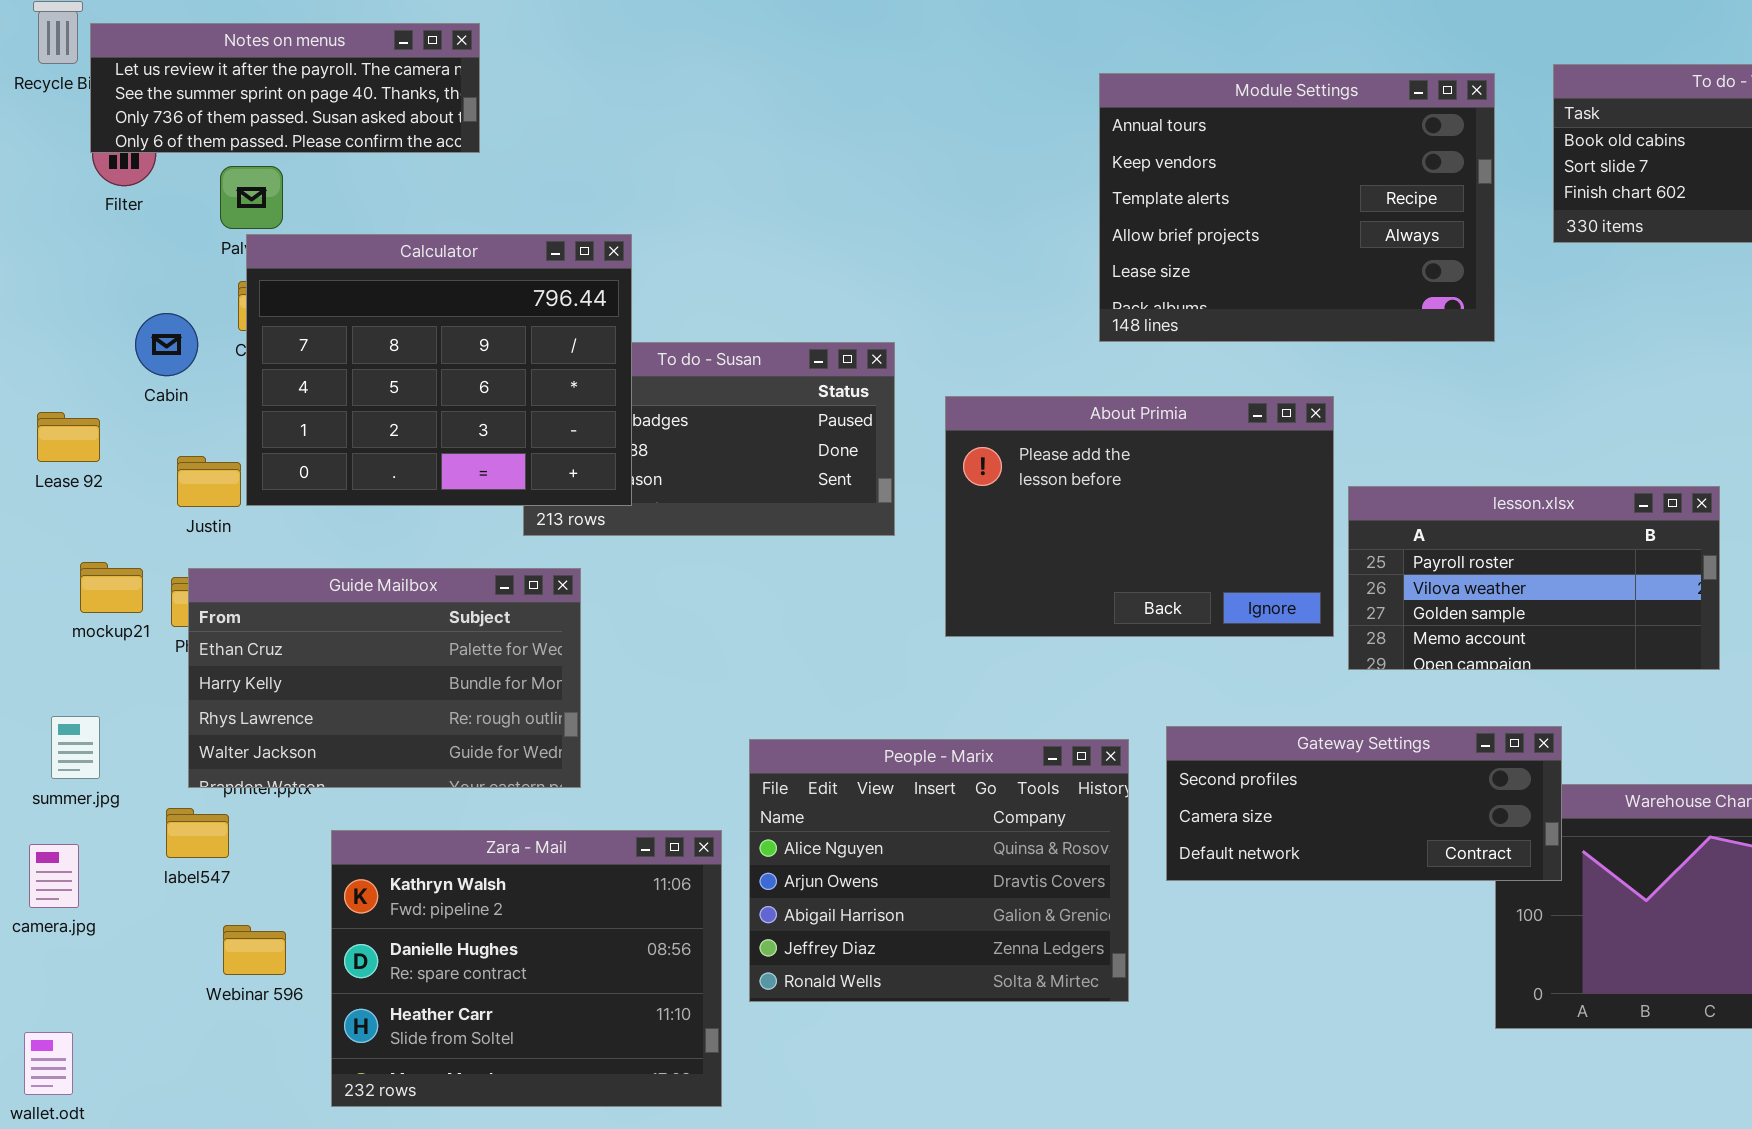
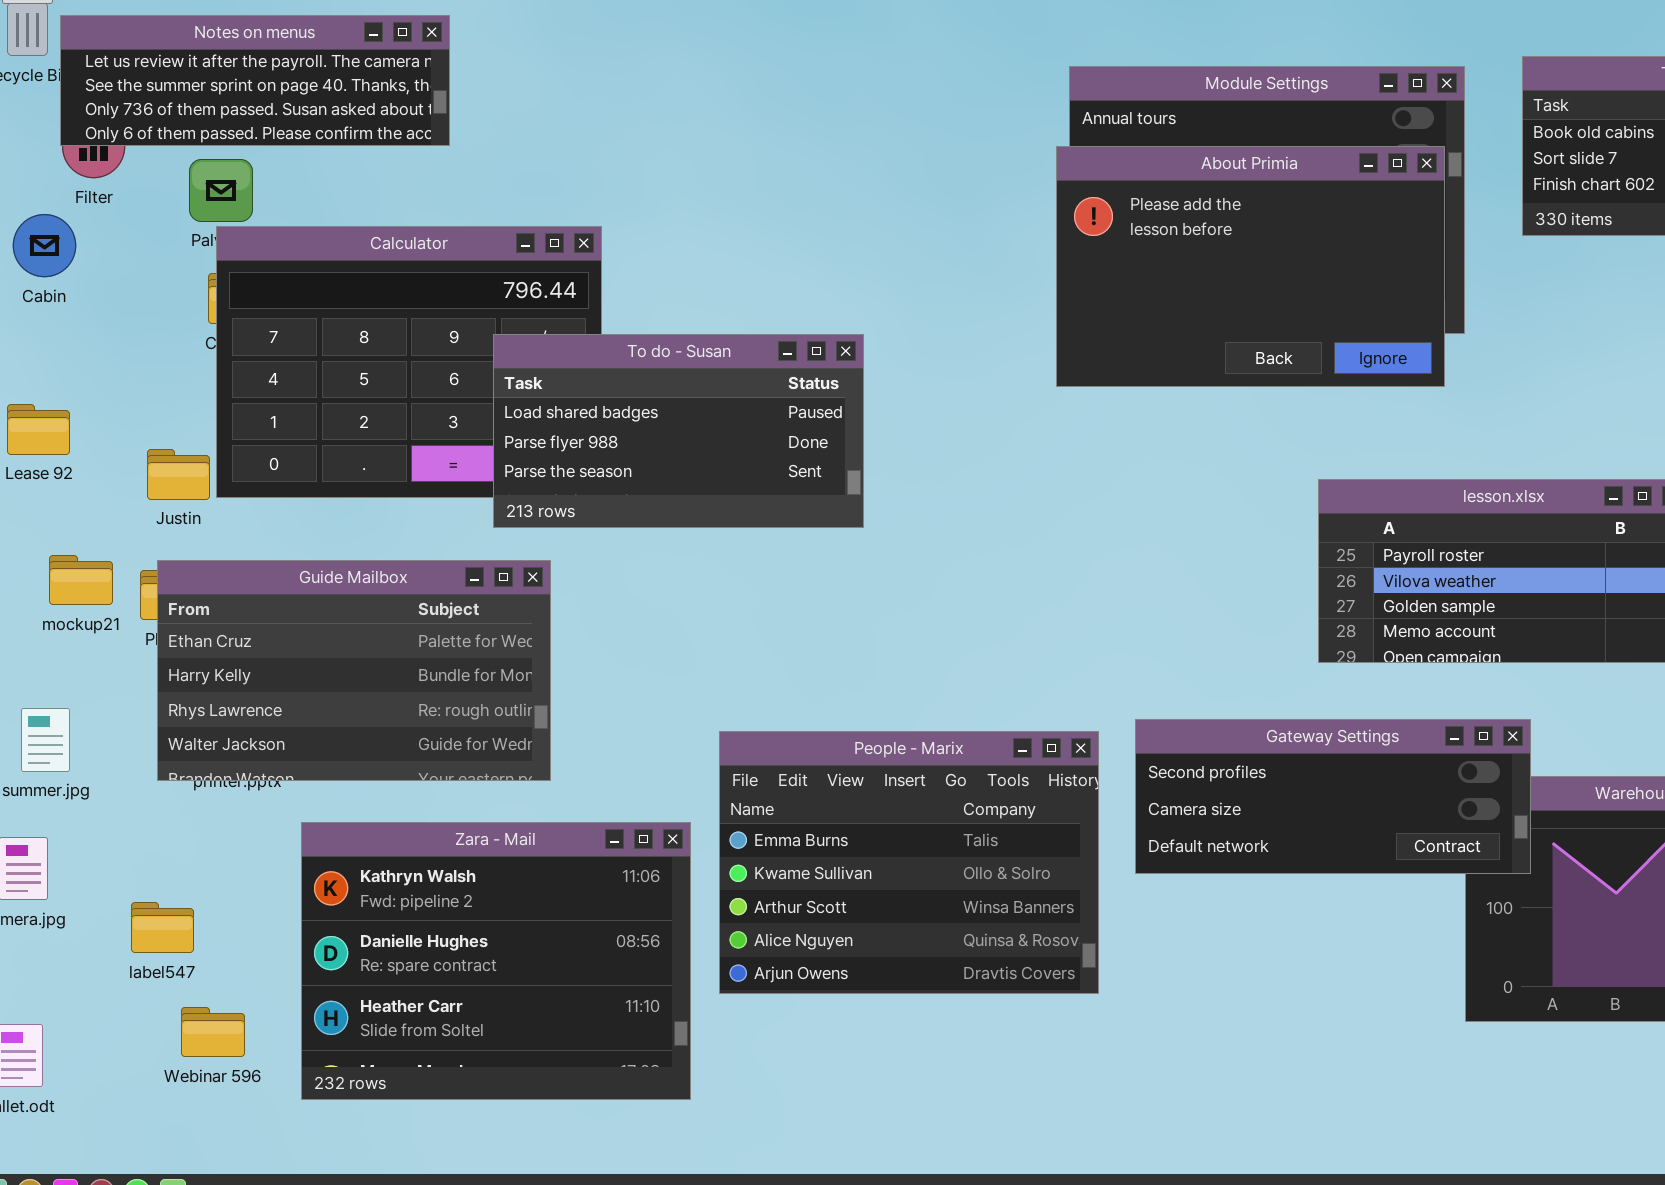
Cabin: [135,313,198,376] -> [13,214,76,277], moved
To do - Susan: [523,342,895,536] -> [493,334,864,528], raised
About Primia: [945,396,1334,637] -> [1056,146,1445,387], moved
People - Marix: [749,739,1129,1002] -> [719,731,1099,994], scrolled up 3 rows
label547: [166,808,229,858] -> [131,902,194,953], moved
Webinar 596: [223,925,286,975] -> [181,1007,245,1057], moved

